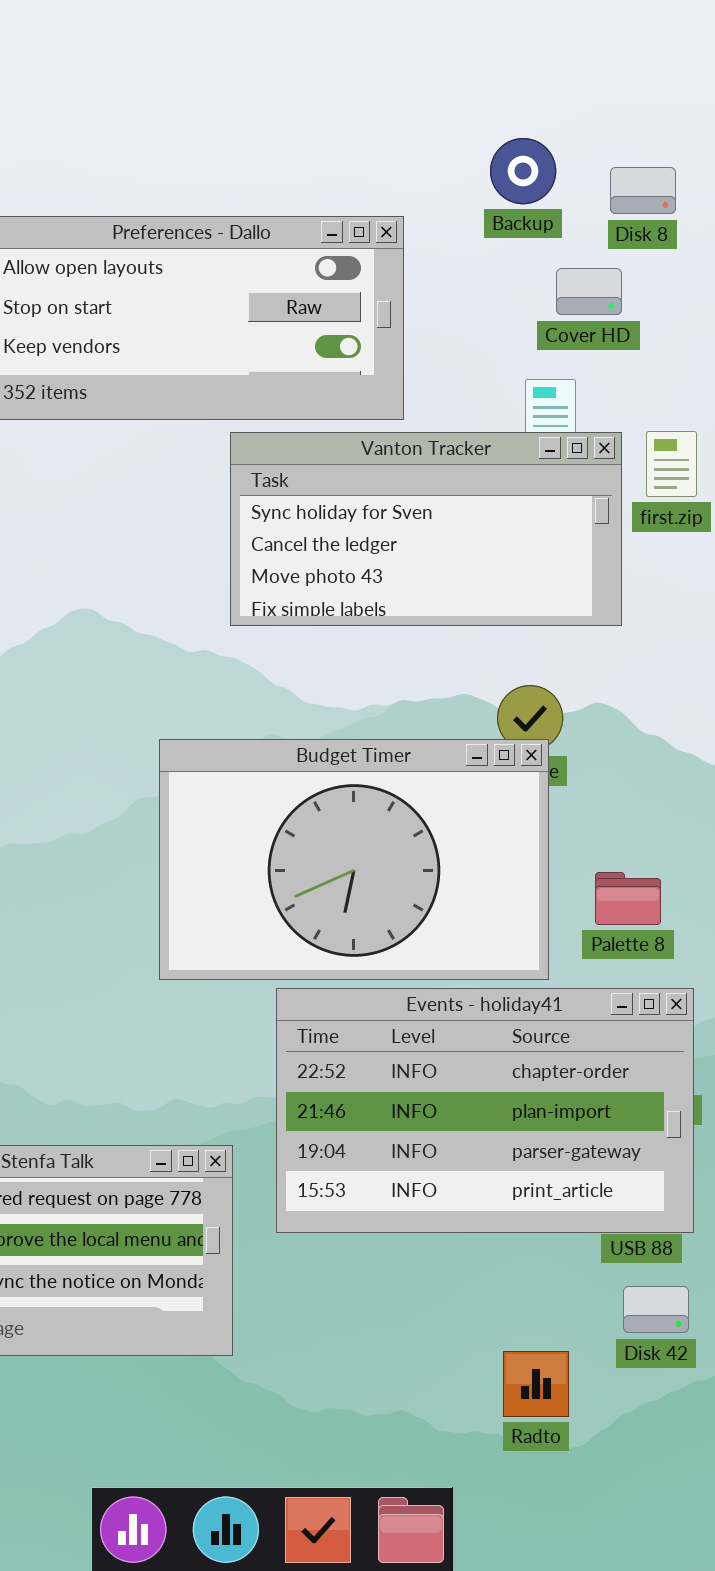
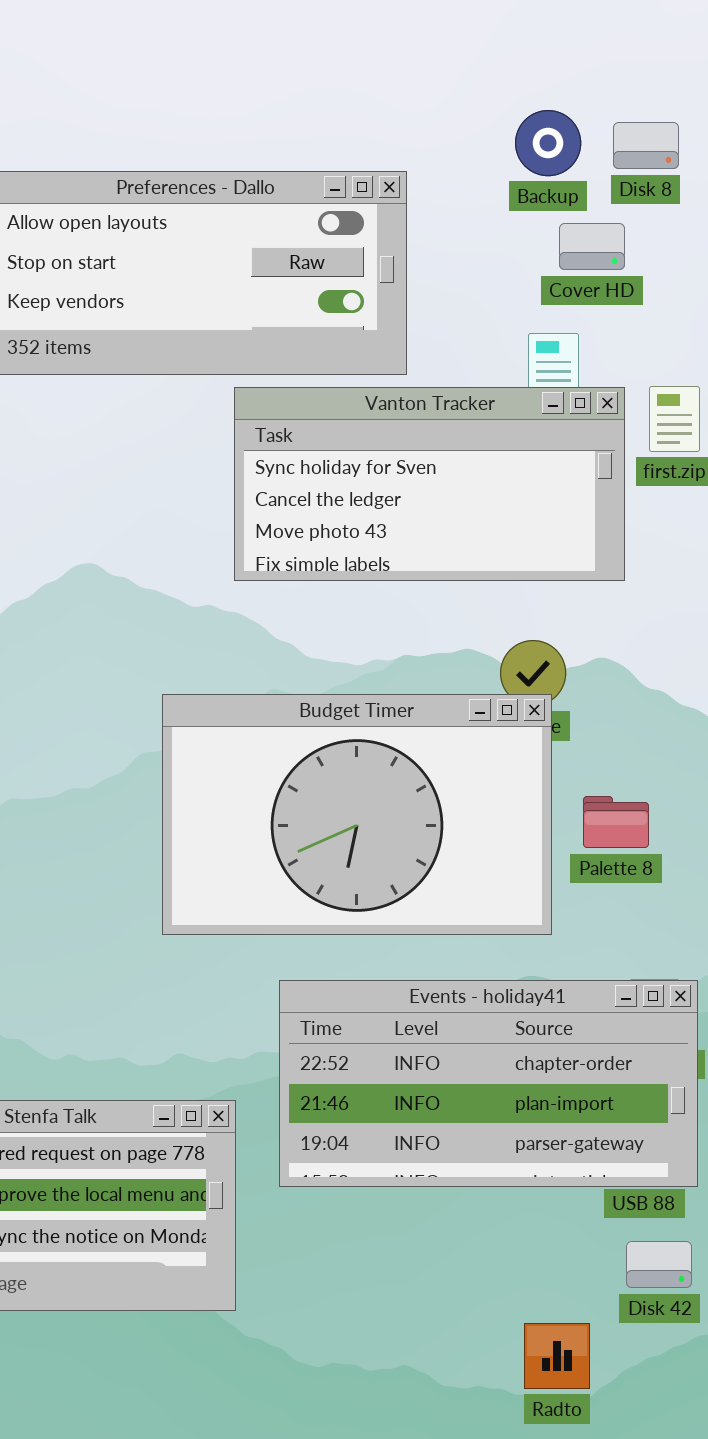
Backup: [490,138,556,204] -> [515,110,581,176], moved
Palette 8: [595,872,661,925] -> [583,796,649,848], moved
Events - holiday41: [276,988,694,1233] -> [279,980,698,1187], resized
Radto: [503,1351,569,1417] -> [524,1323,590,1389], moved

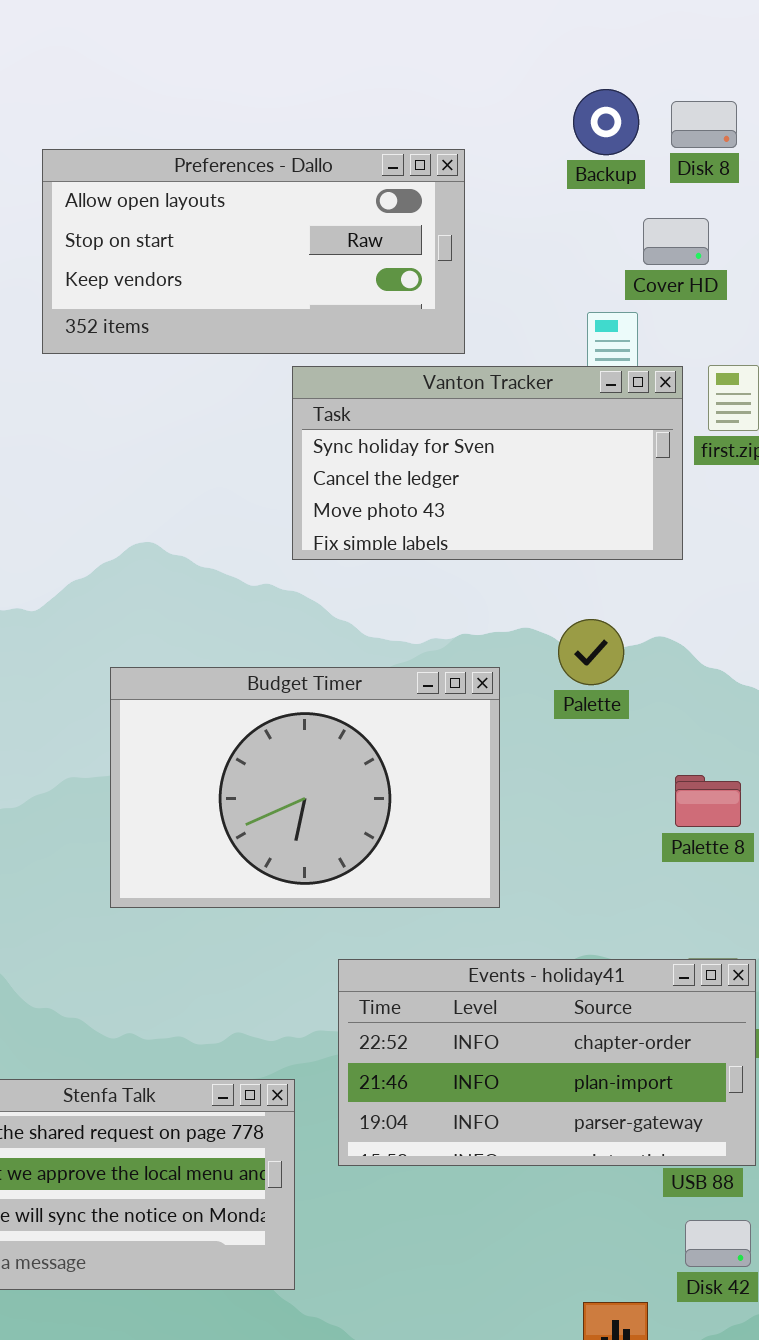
Cover HD: [559,223,625,270] -> [643,218,709,265], moved
Budget Timer: [162,694,552,935] -> [110,667,500,908], moved
Palette 8: [583,796,649,848] -> [675,775,741,827], moved

